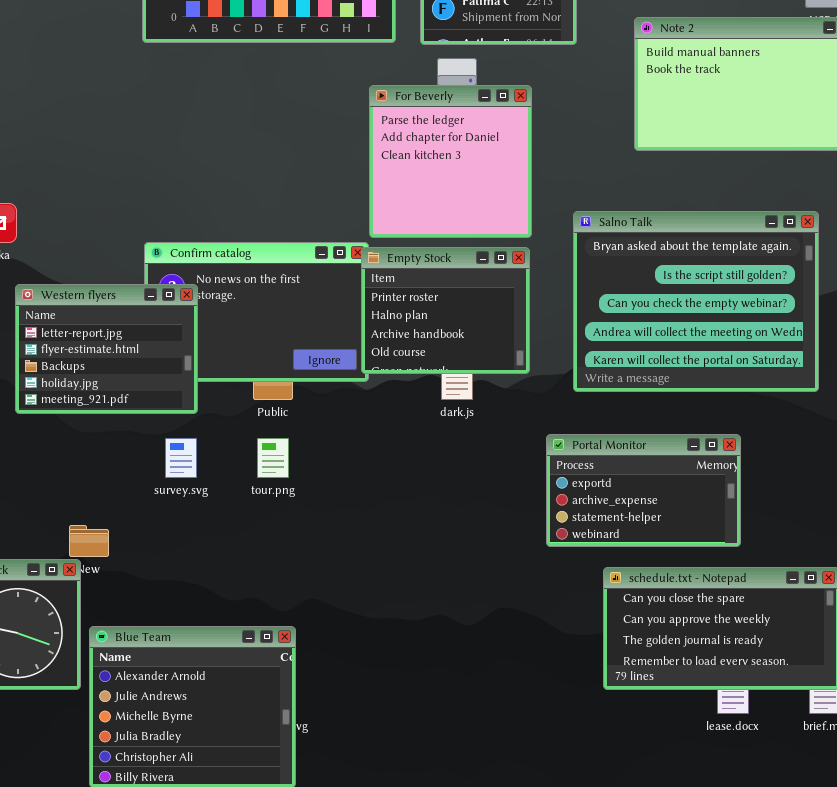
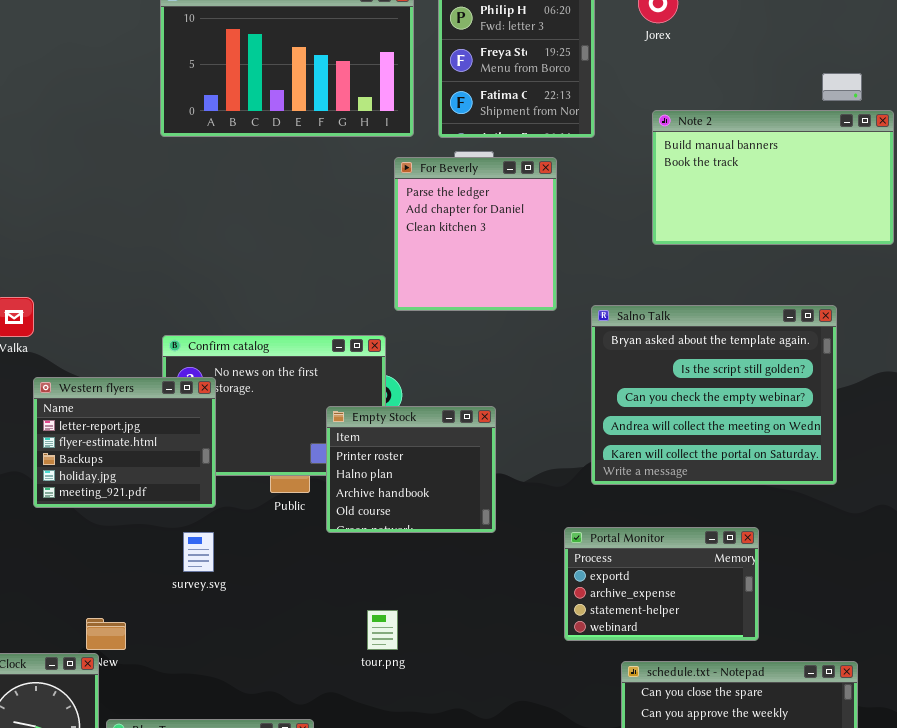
For Beverly: [369,85,532,238] -> [394,157,557,311], moved
Empty Stock: [361,247,530,374] -> [326,406,496,533], moved
tour.png: [257,438,289,478] -> [367,610,398,650], moved

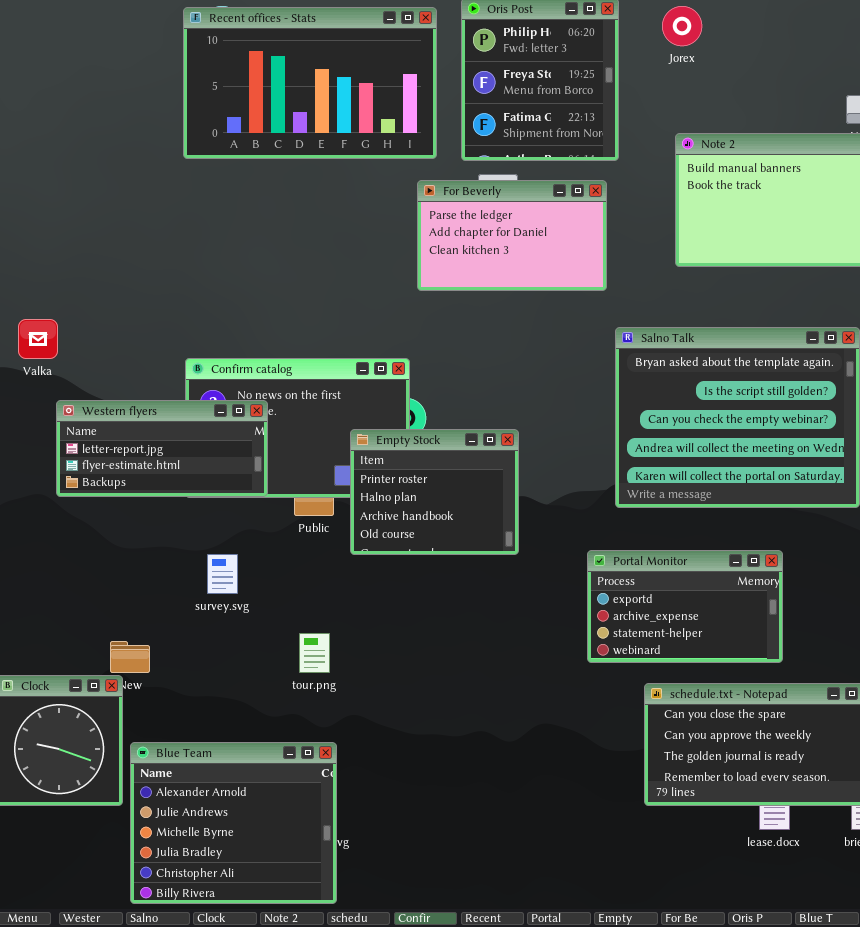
For Beverly: [394,157,557,311] -> [417,180,607,291], resized
Western flyers: [33,377,216,508] -> [56,400,268,497], resized
tour.png: [367,610,398,650] -> [299,633,330,673], moved

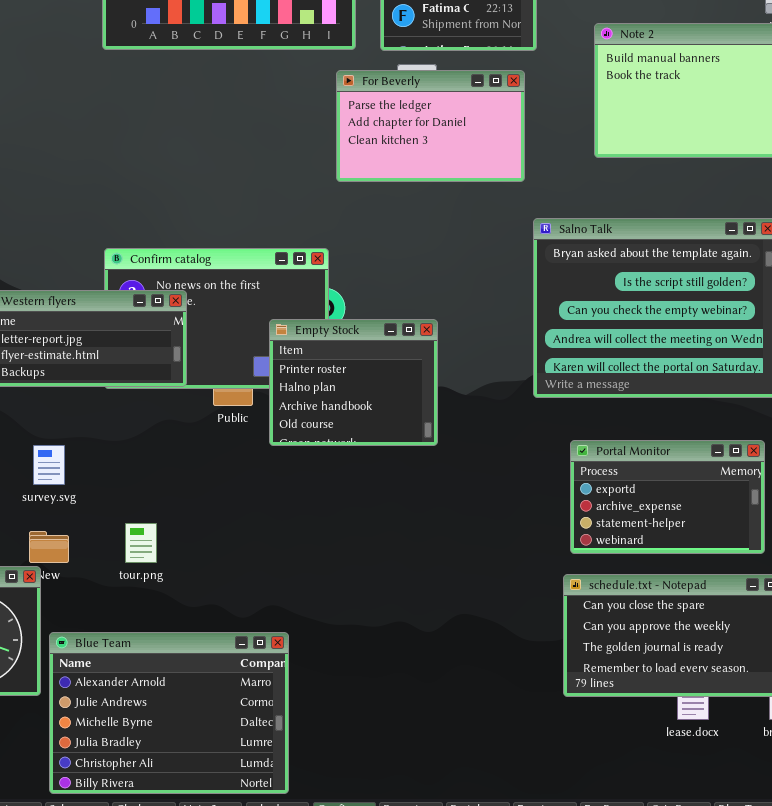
Portal Monitor: [587,550,783,663] -> [570,440,765,554], moved
survey.svg: [207,554,238,594] -> [33,445,65,485], moved
tour.png: [299,633,330,673] -> [125,523,157,563], moved
Blue Team: [130,742,337,904] -> [49,632,289,794], resized

